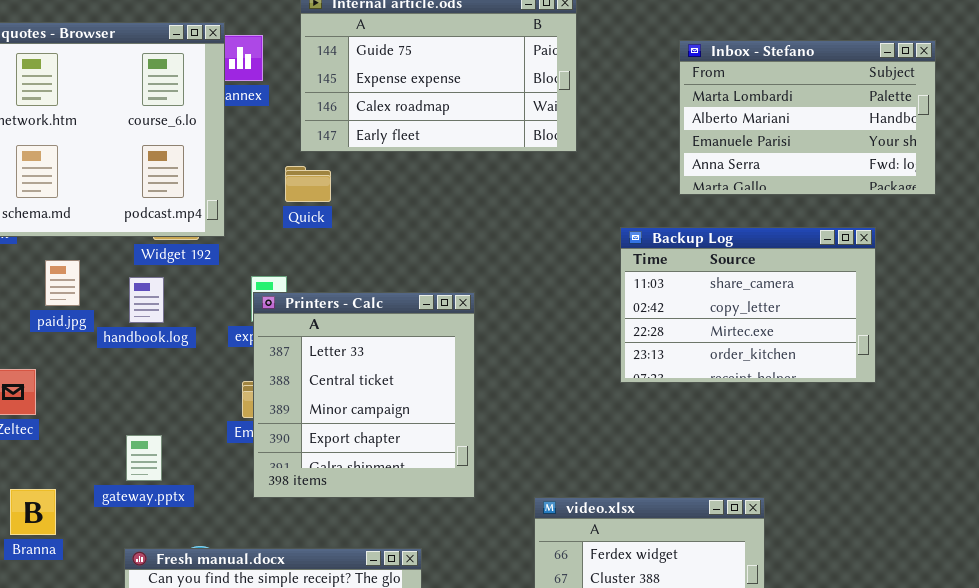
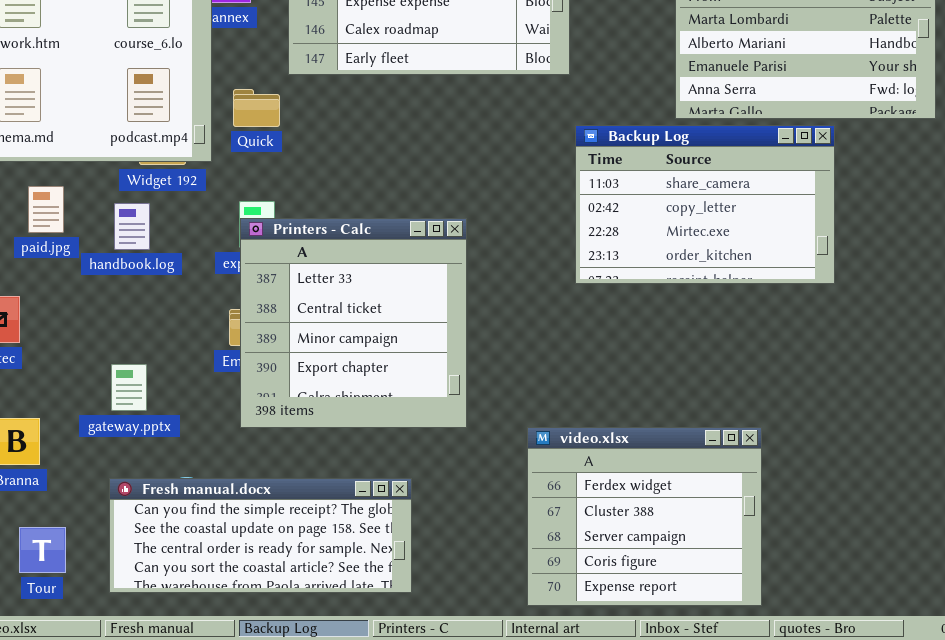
Quick: [285,166,331,202] -> [233,89,280,127], moved
Backup Log: [620,227,876,383] -> [575,125,835,284], moved

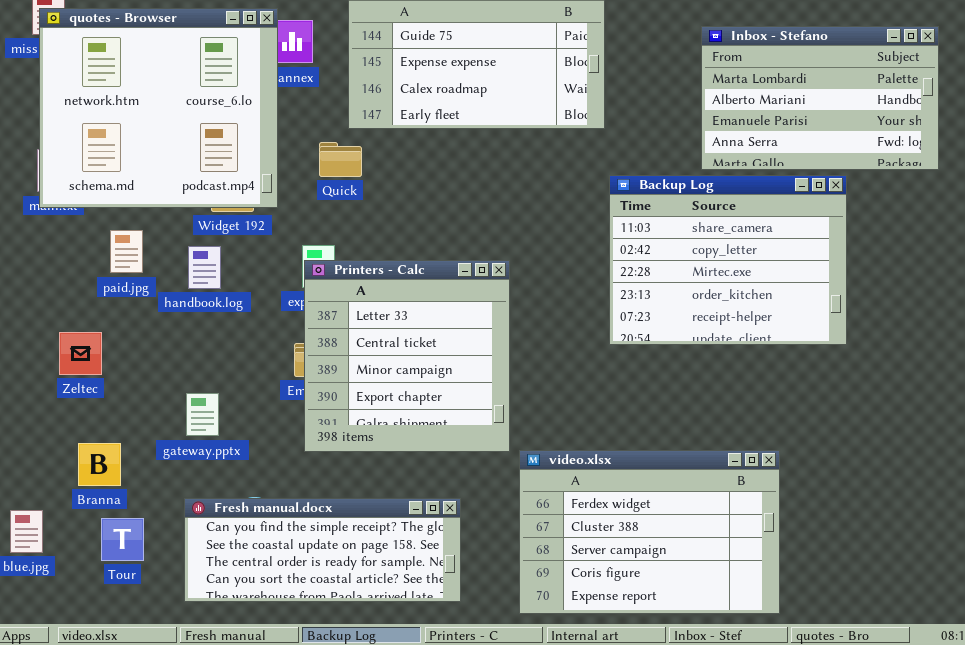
Quick: [233,89,280,127] -> [319,142,362,177], moved
Backup Log: [575,125,835,284] -> [609,175,847,345], resized
video.xlsx: [527,427,762,606] -> [519,450,780,614], resized
Tour: [19,527,66,573] -> [101,518,144,561], moved

